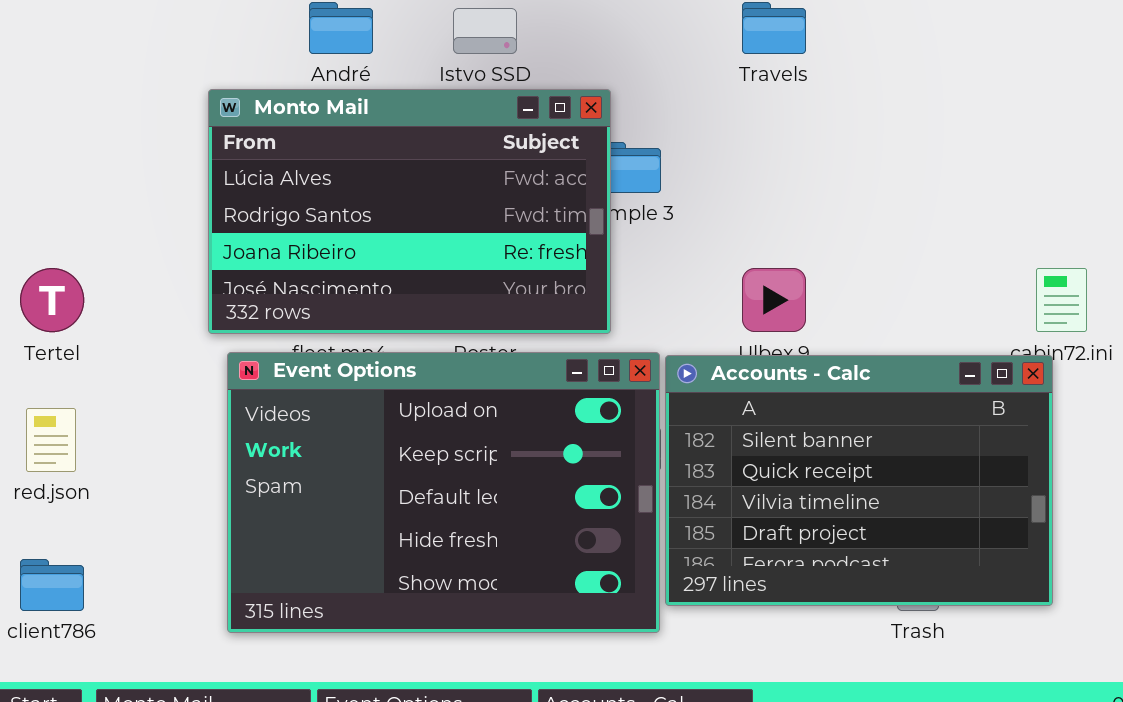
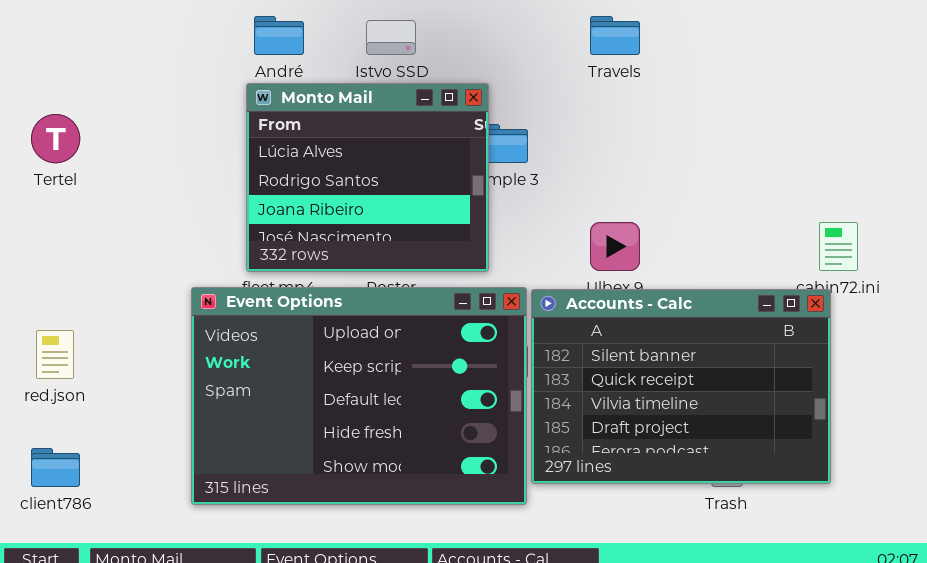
Monto Mail: [208,89,611,334] -> [246,83,489,272], resized
Tertel: [20,268,84,332] -> [31,114,80,163], moved

